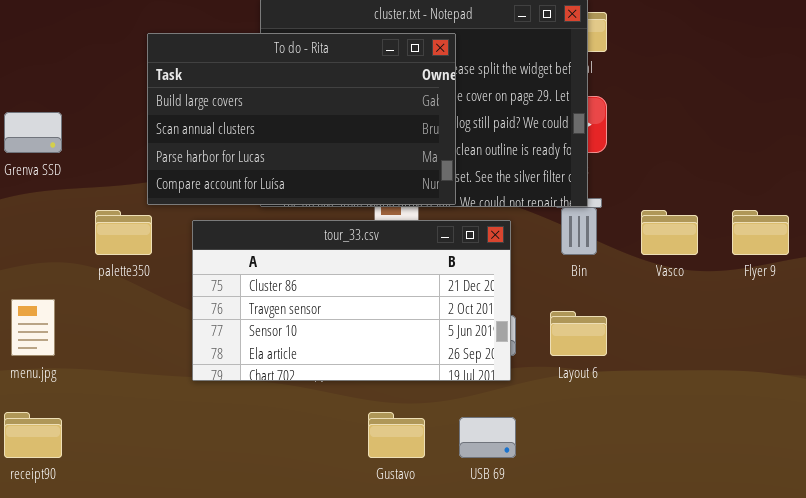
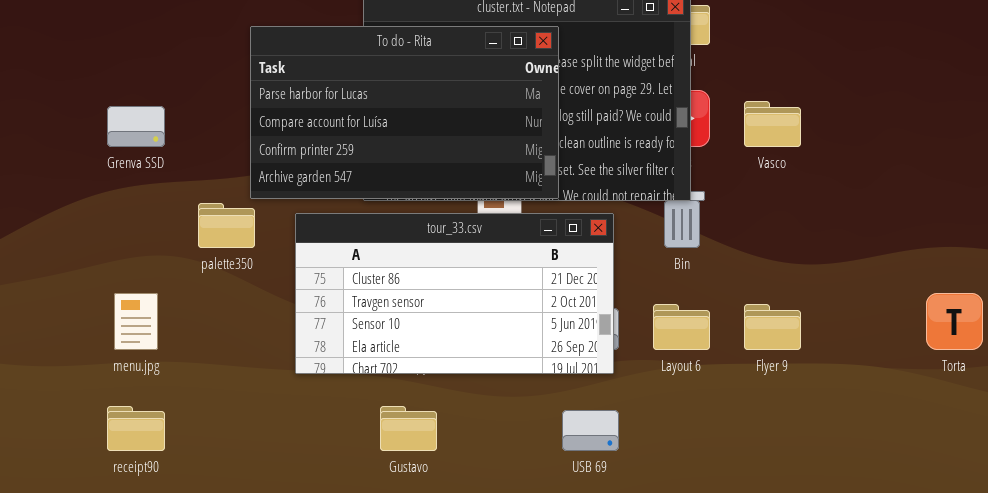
To do - Rita: [147,33,456,205] -> [250,26,559,199], scrolled down 2 rows
Vasco: [641,210,698,255] -> [744,101,801,147], moved
Flyer 9: [732,210,789,255] -> [744,304,801,350], moved
Gustavo: [368,412,425,458] -> [380,406,437,451], moved

